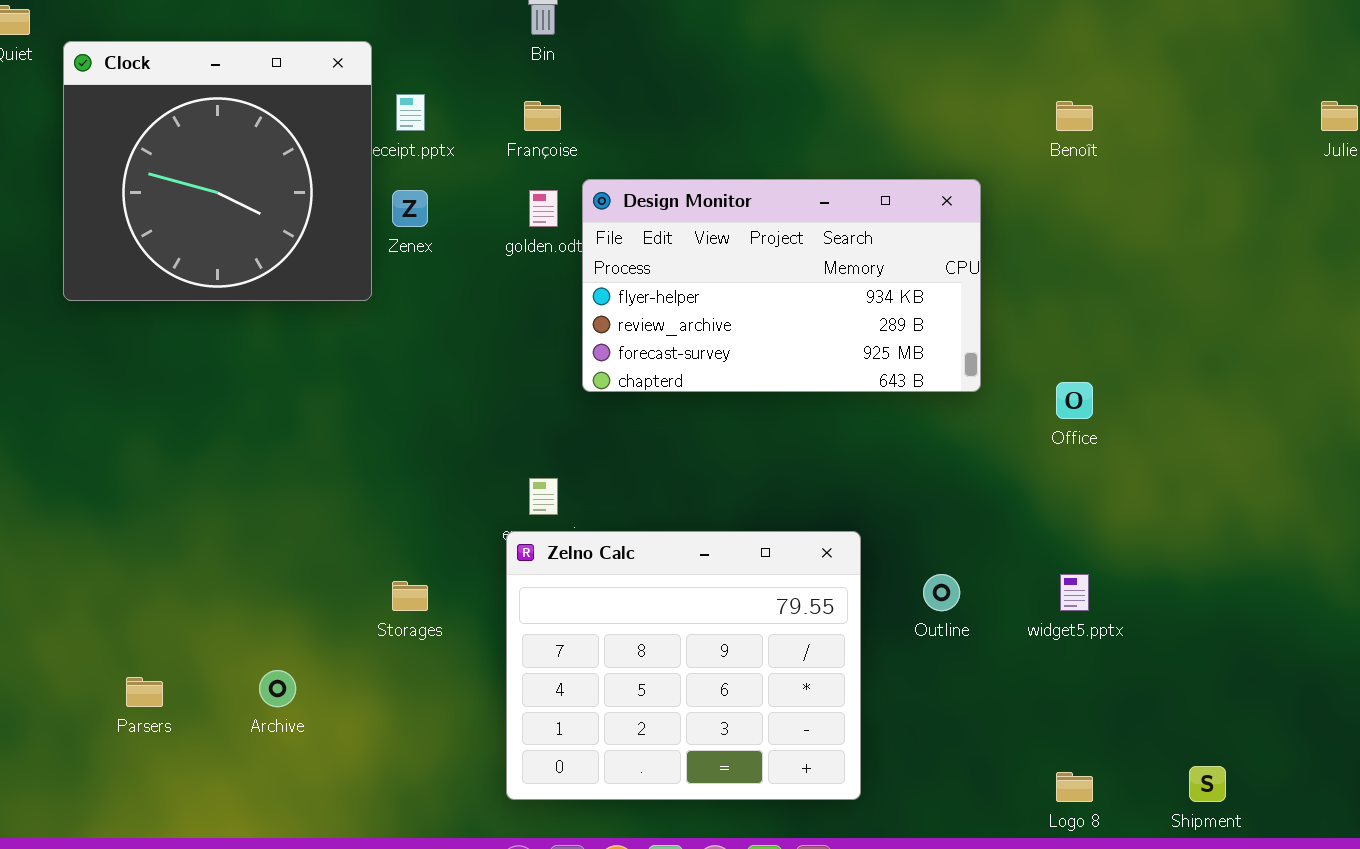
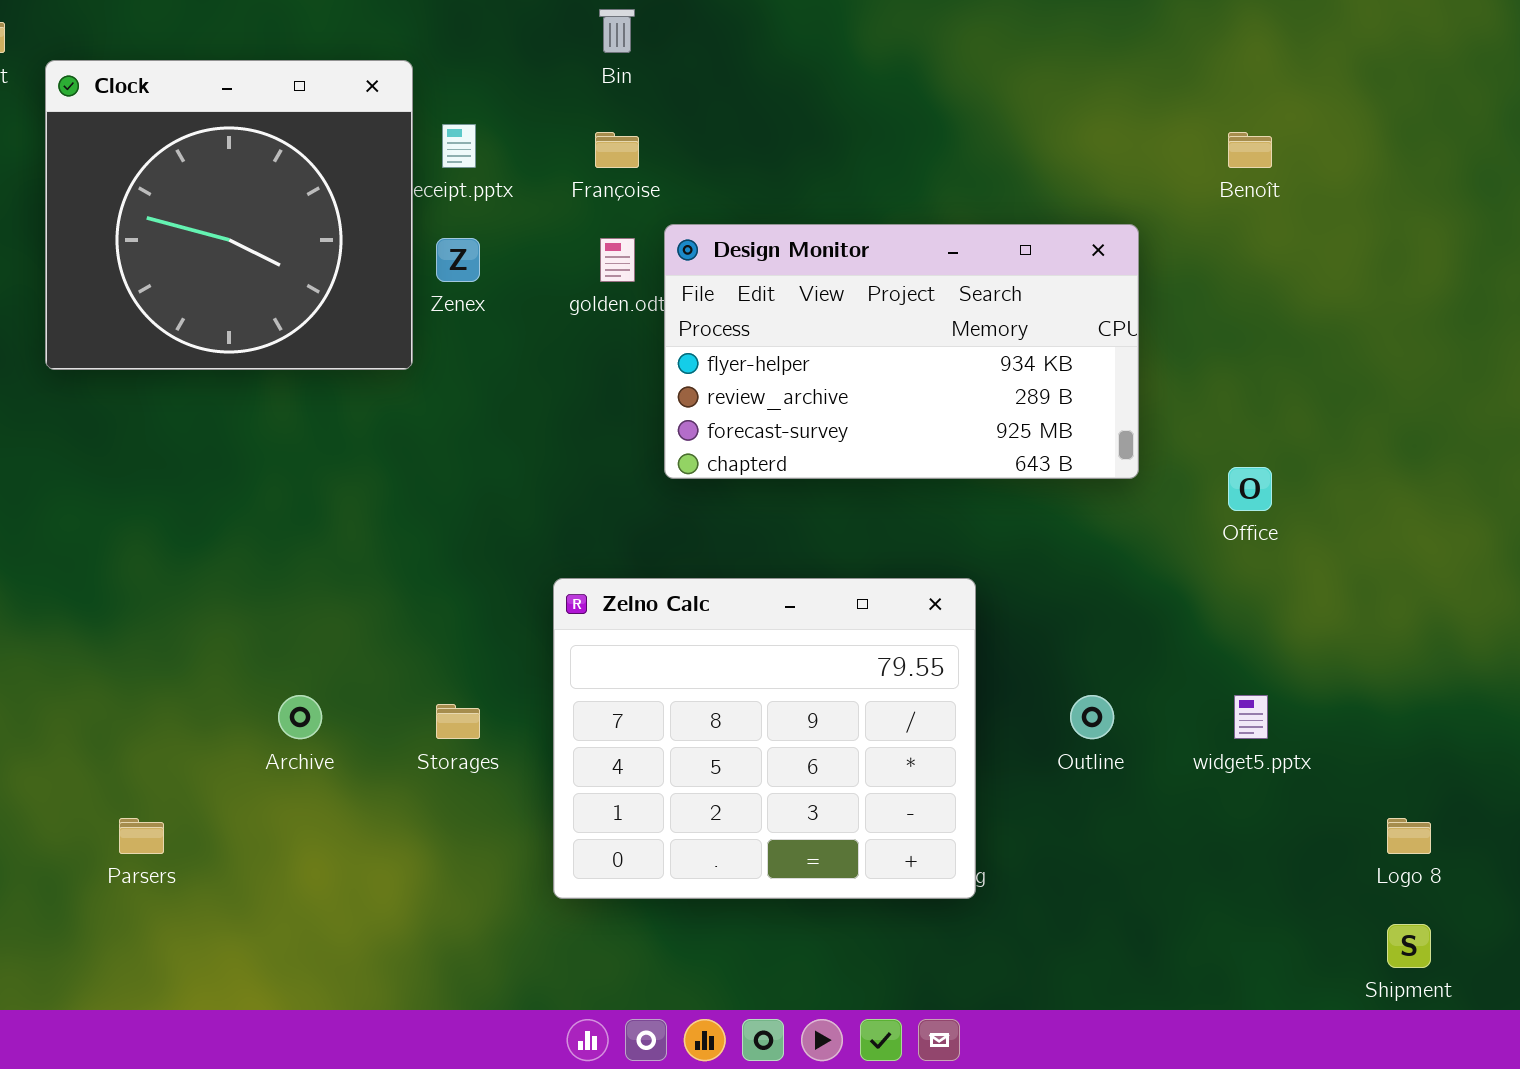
Zelno Calc: [506,531,861,800] -> [553,578,976,899], moved
Archive: [259,670,296,707] -> [278,695,322,739], moved
Logo 8: [1056,772,1093,802] -> [1387,818,1431,854], moved

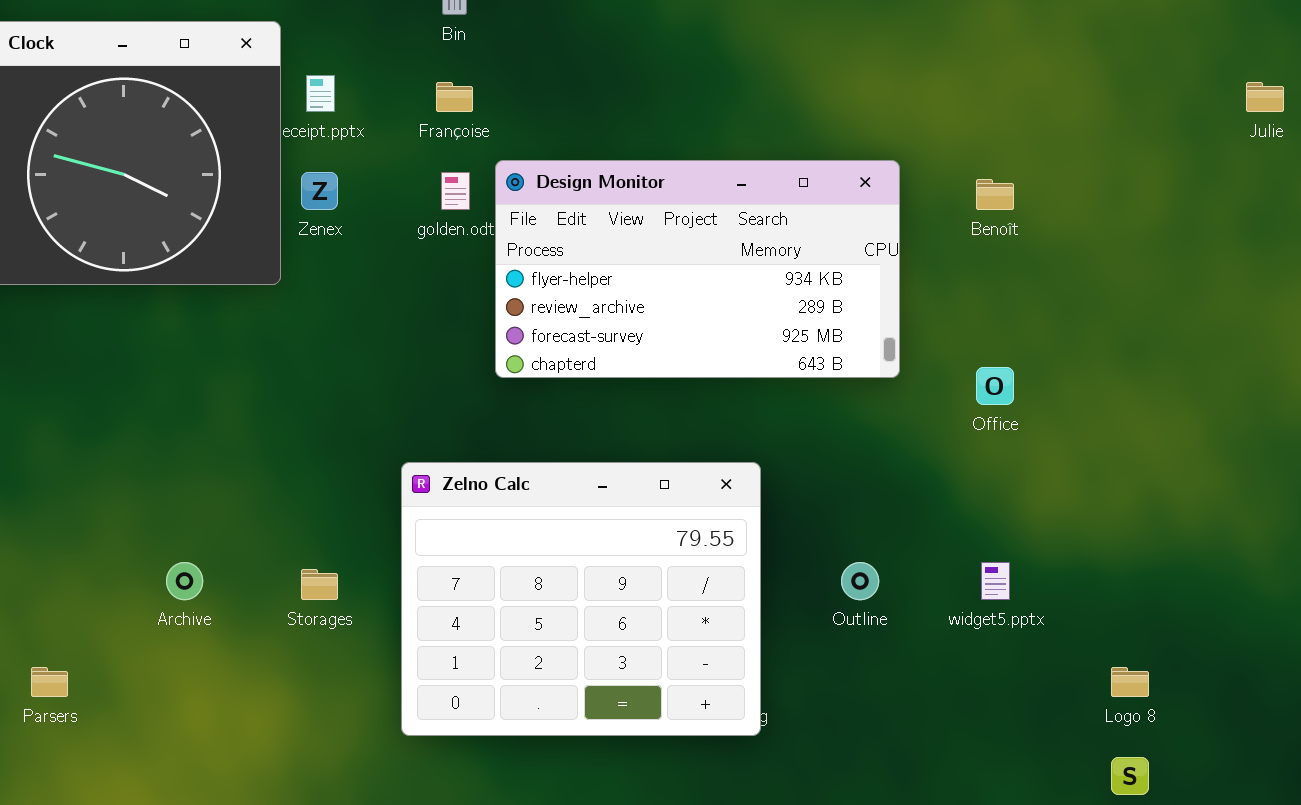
Benoît: [1228,132,1272,168] -> [976,179,1014,210], moved

